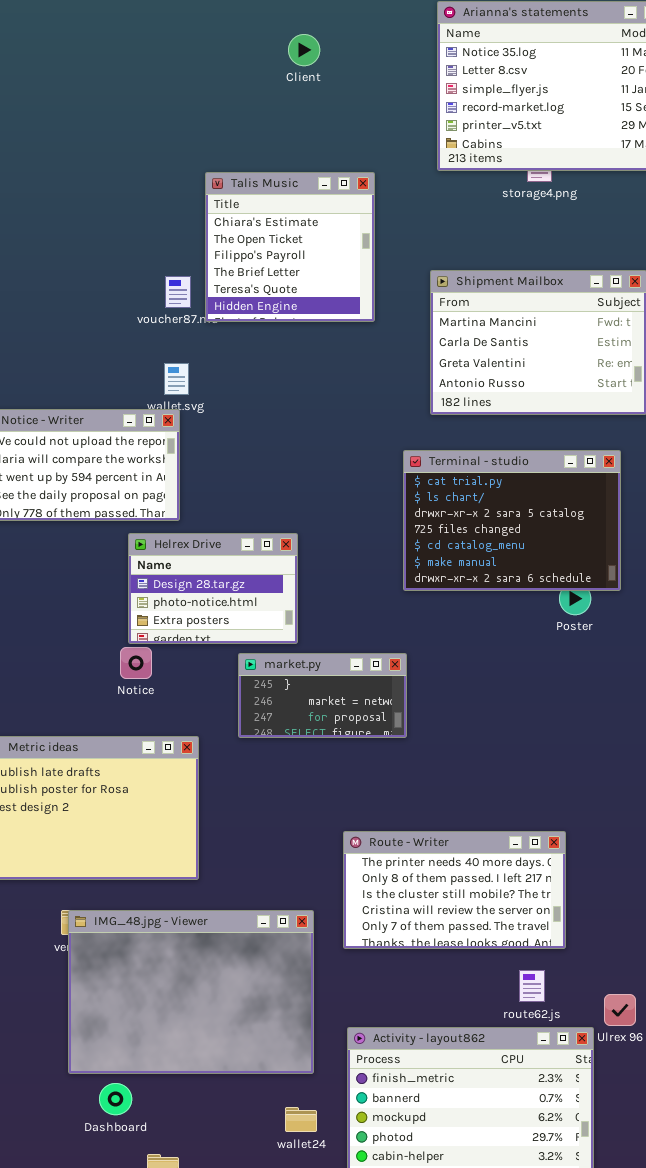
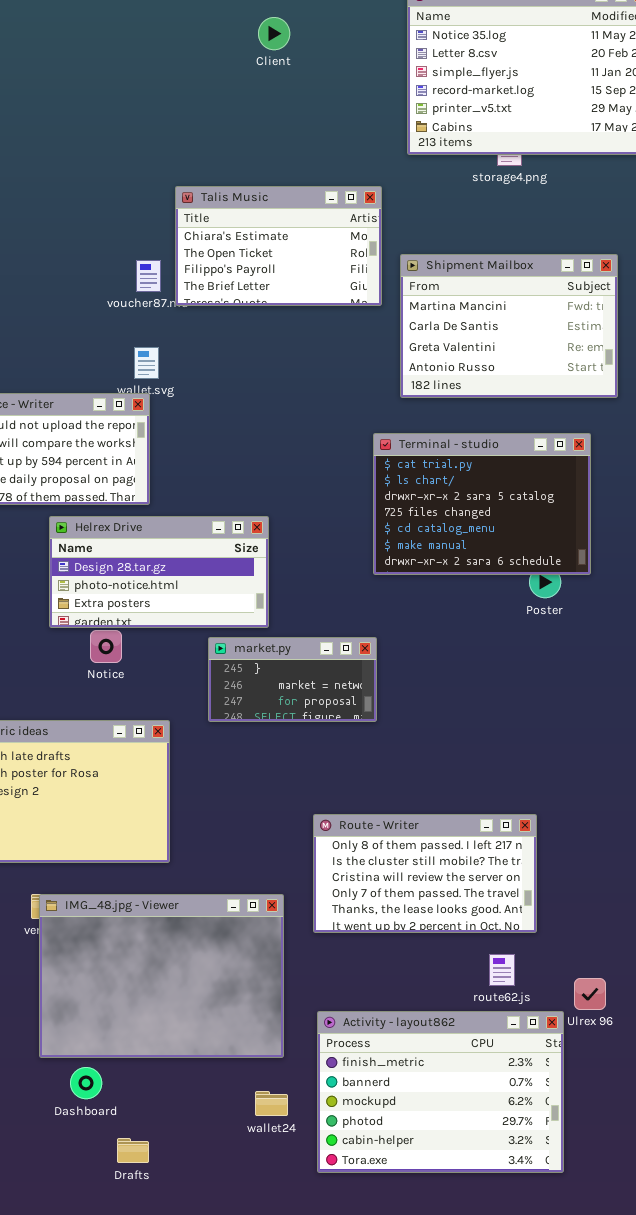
Talis Music: [205,172,375,322] -> [175,186,382,306], resized
Helrex Drive: [128,533,298,644] -> [49,516,269,628], resized
Route - Writer: [343,831,566,949] -> [313,814,537,933], scrolled down 1 row

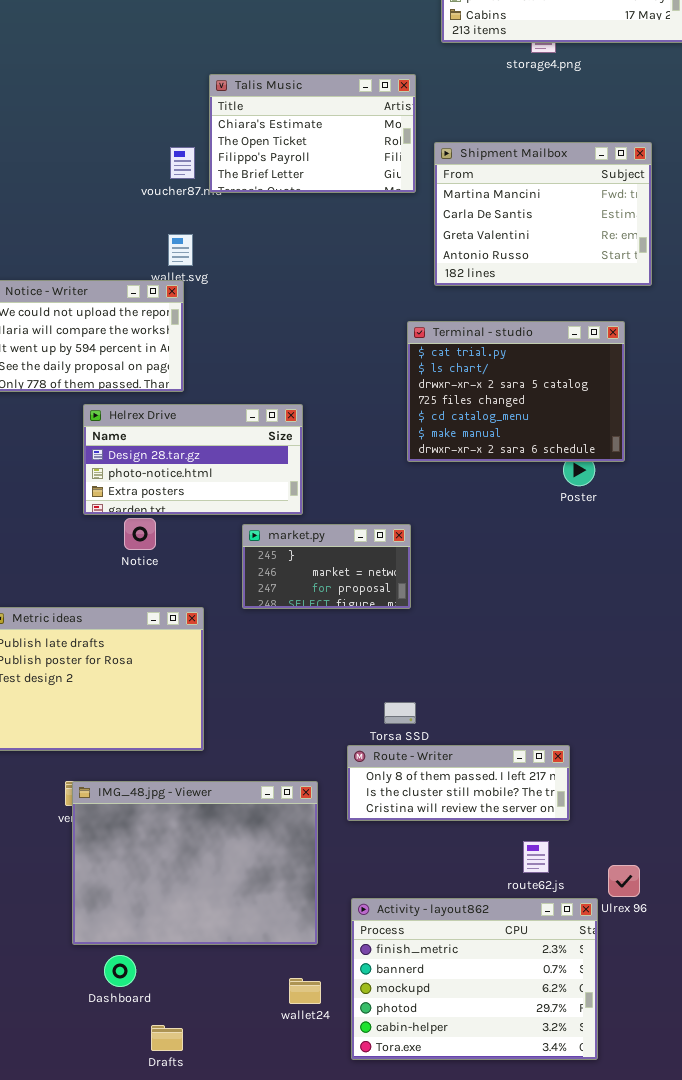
Route - Writer: [313,814,537,933] -> [347,745,570,821], resized

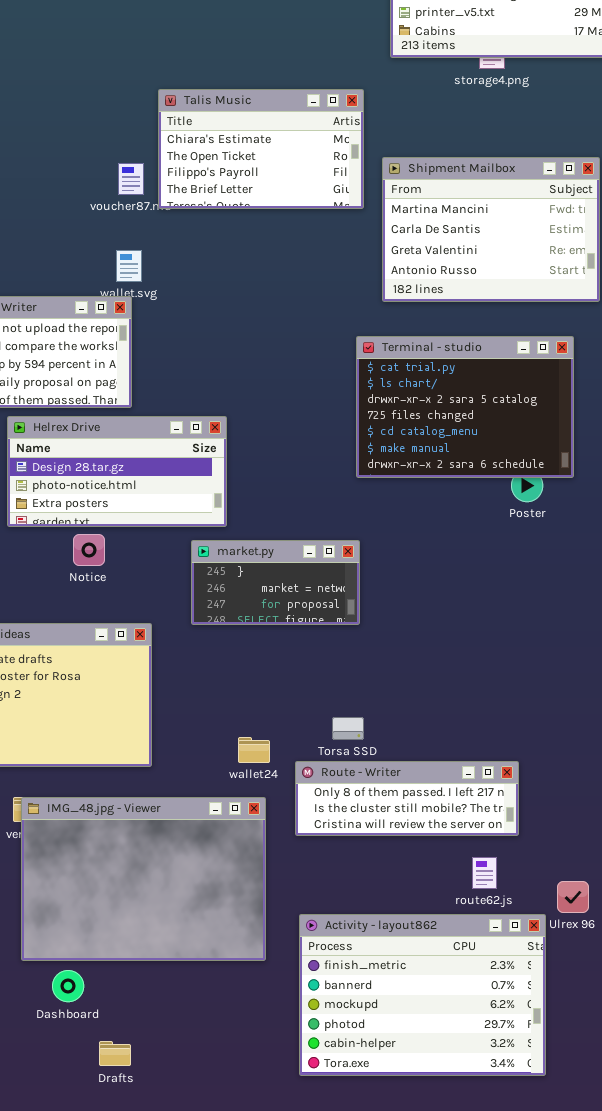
Helrex Drive: [83,404,303,515] -> [7,416,227,527], moved
wallet24: [289,978,321,1004] -> [238,737,270,763], moved

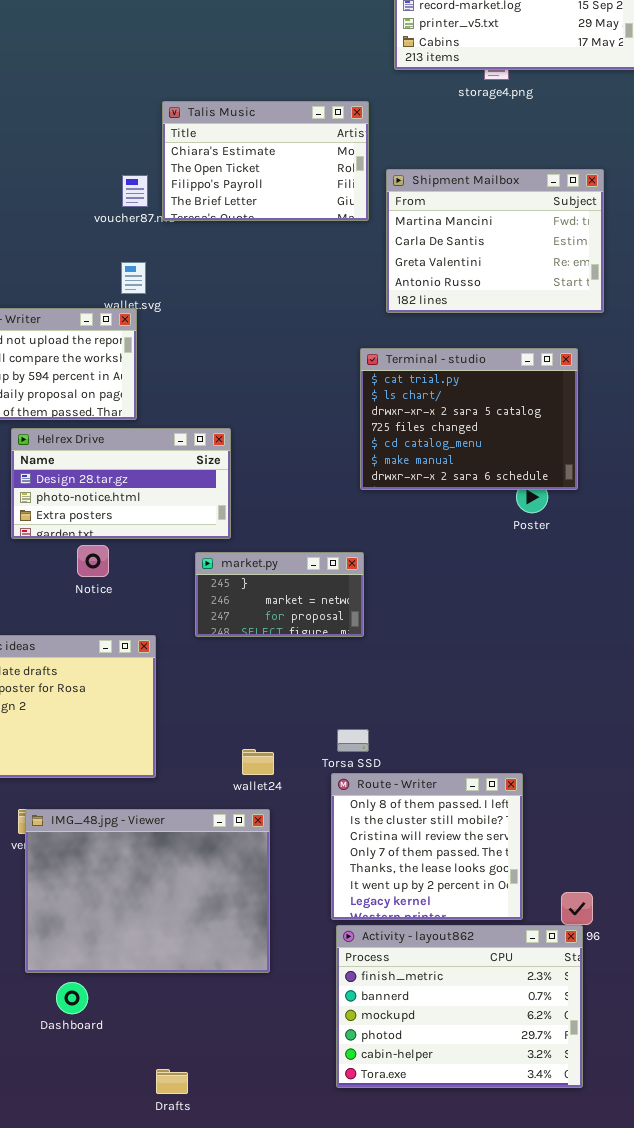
Route - Writer: [295,761,519,836] -> [331,773,523,920], resized
Activity - layout862: [299,914,546,1076] -> [336,925,583,1088], moved
Drafts: [99,1041,131,1066] -> [156,1069,188,1094], moved

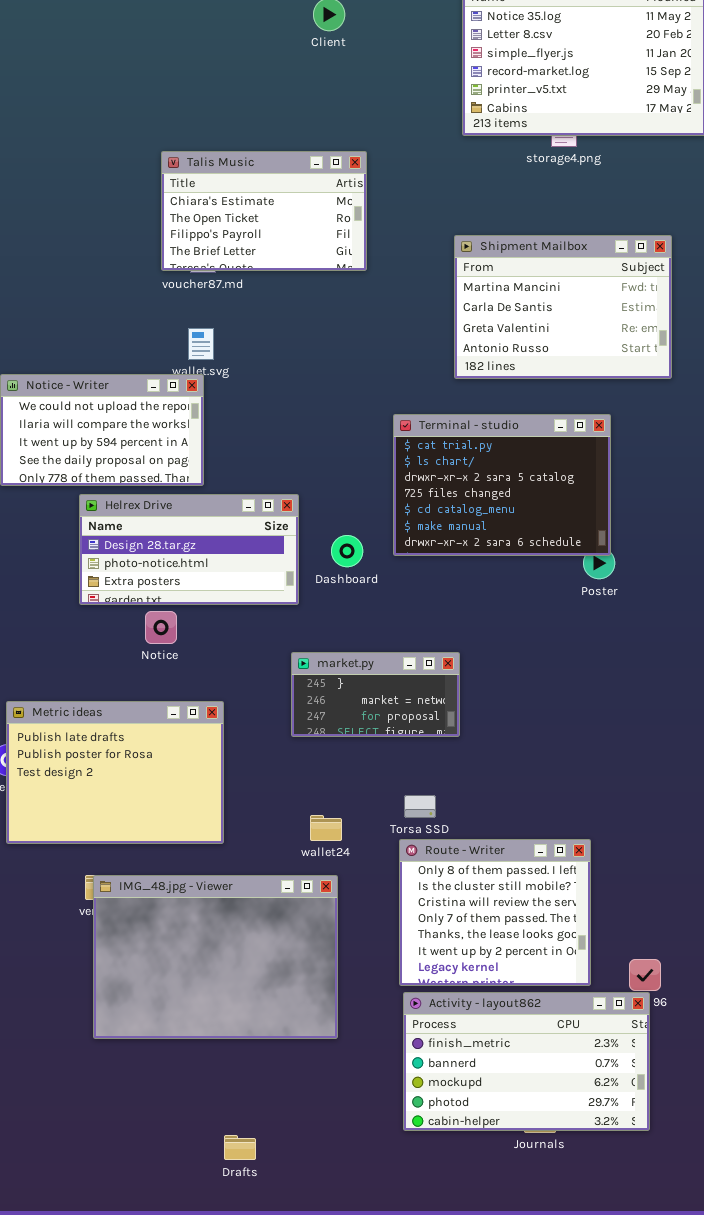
Talis Music: [162,101,369,221] -> [161,151,367,271], moved
Terminal - studio: [360,348,578,490] -> [393,414,611,556], moved
market.py: [195,552,364,637] -> [291,652,460,737], moved
Activity - layout862: [336,925,583,1088] -> [403,992,650,1131], resized
Dashboard: [56,982,88,1014] -> [331,535,363,567], moved

